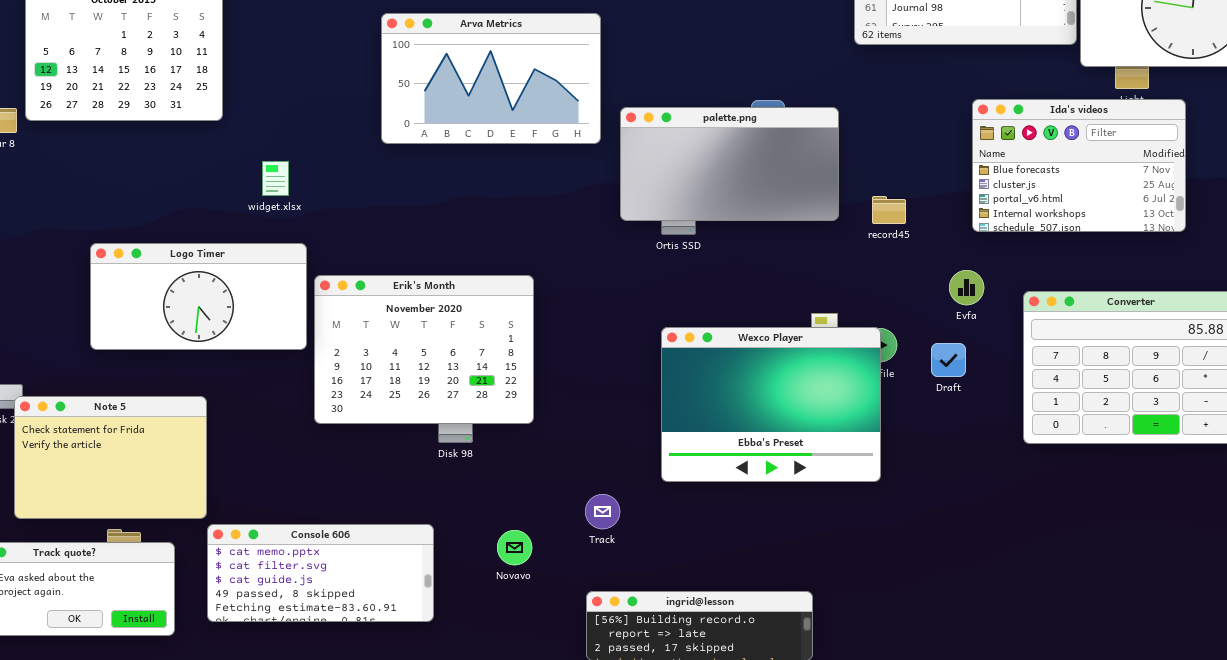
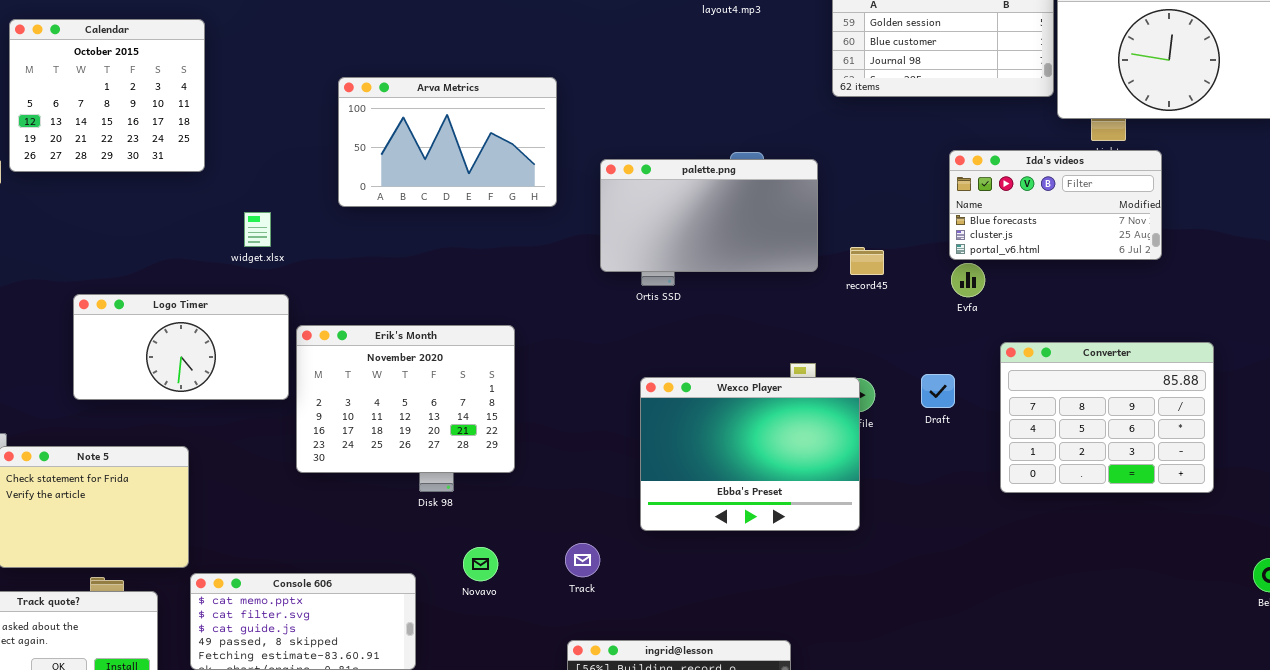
Arva Metrics: [381,13,601,144] -> [338,77,557,207], moved
Ida's videos: [972,99,1186,232] -> [949,150,1162,260], resized
Evfa: [949,270,984,305] -> [951,263,985,297], moved
Draft: [931,343,966,377] -> [921,374,955,408], moved
Novavo: [497,530,532,565] -> [463,547,498,581], moved

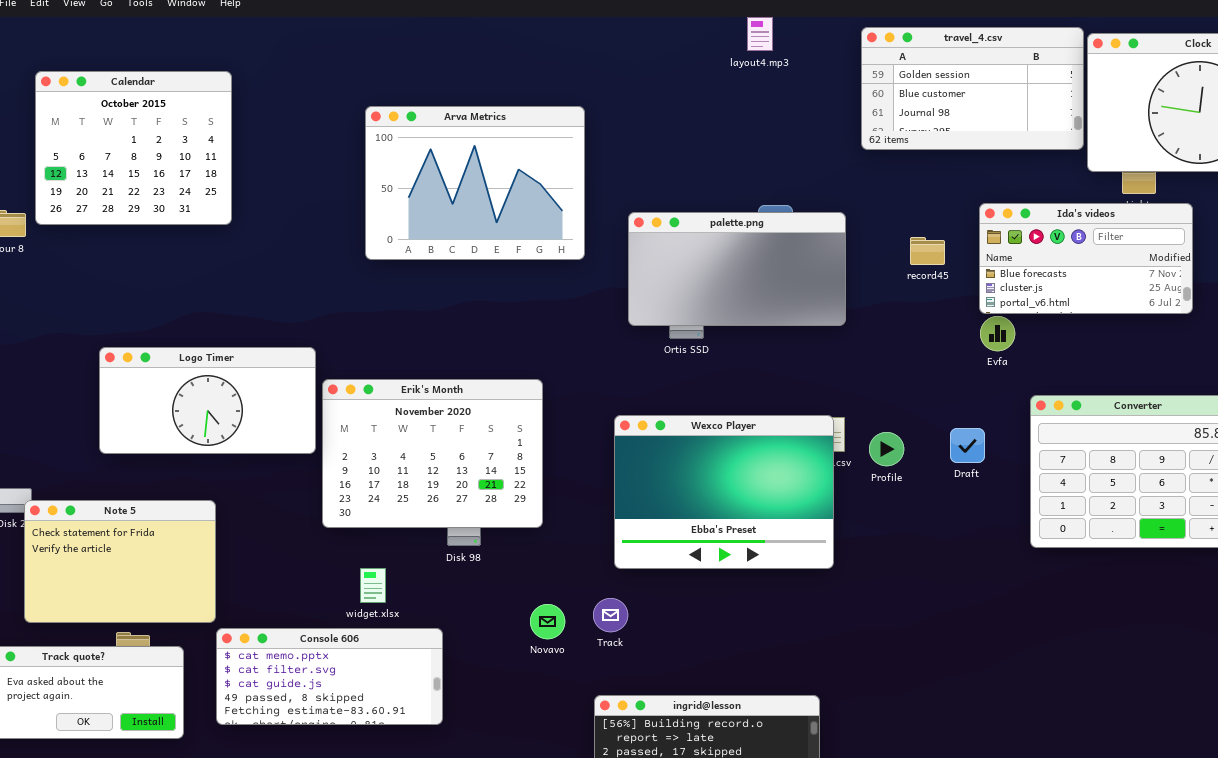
Arva Metrics: [338,77,557,207] -> [365,106,585,260], resized
widget.xlsx: [244,212,271,247] -> [360,568,386,603], moved
record45: [850,247,884,275] -> [910,237,945,265], moved
Wexco Player: [640,377,860,531] -> [614,415,834,569], moved
Novavo: [463,547,498,581] -> [530,604,565,639], moved

